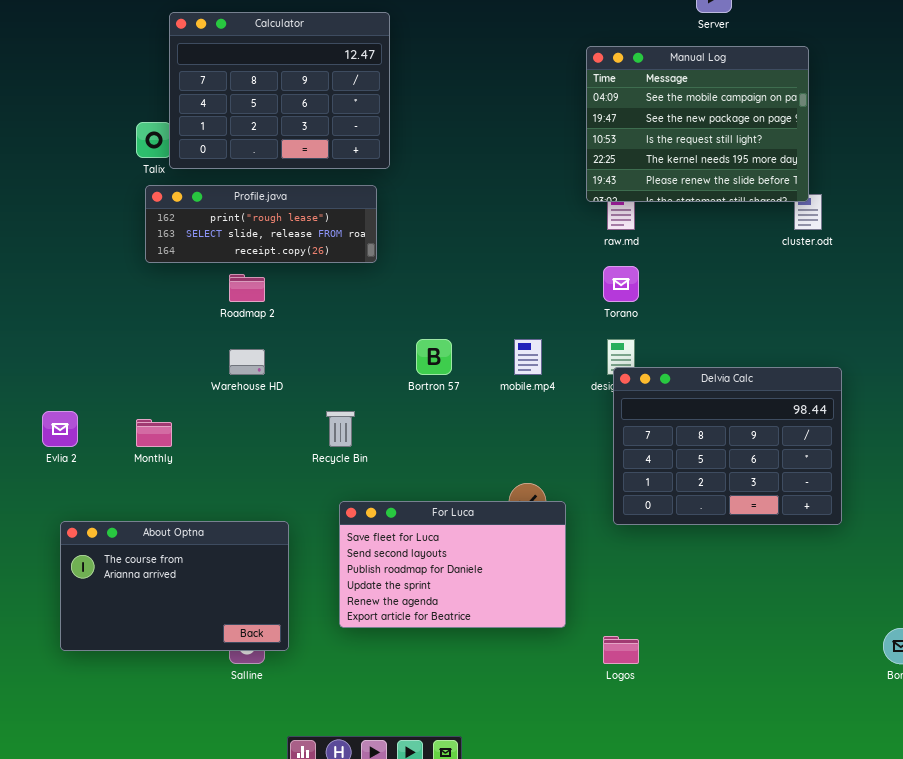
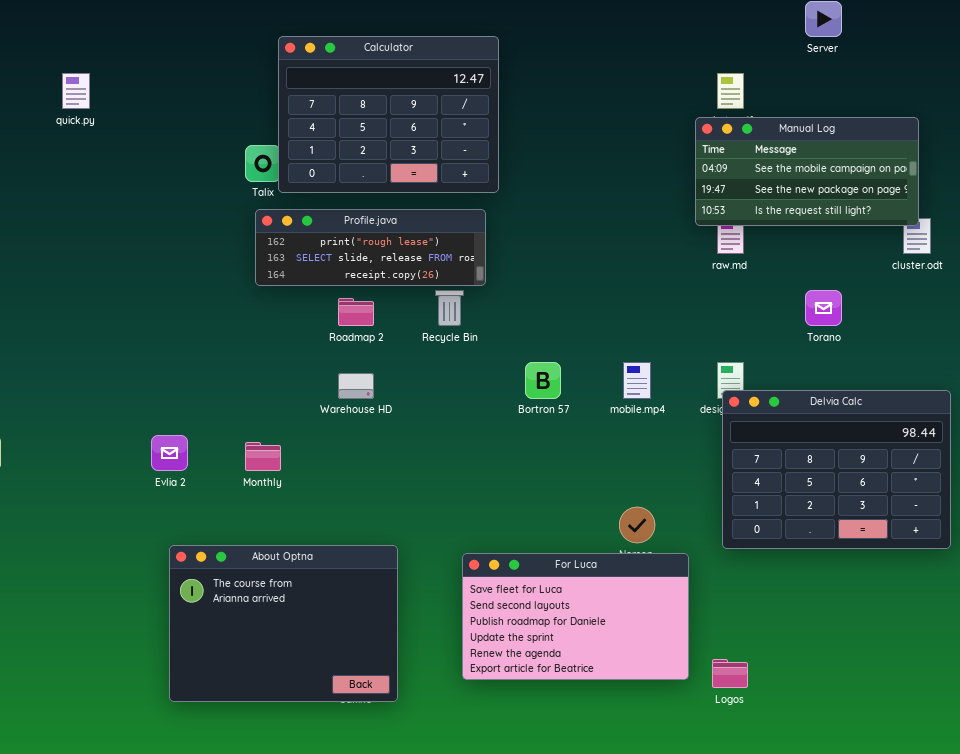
Manual Log: [586,46,809,202] -> [695,117,919,226], resized
Torano: [603,266,639,302] -> [805,290,842,326], moved
Recycle Bin: [326,411,355,447] -> [435,290,464,326], moved
For Luca: [339,501,566,628] -> [462,553,689,680], moved
About Optna: [60,521,289,651] -> [169,545,398,702], resized

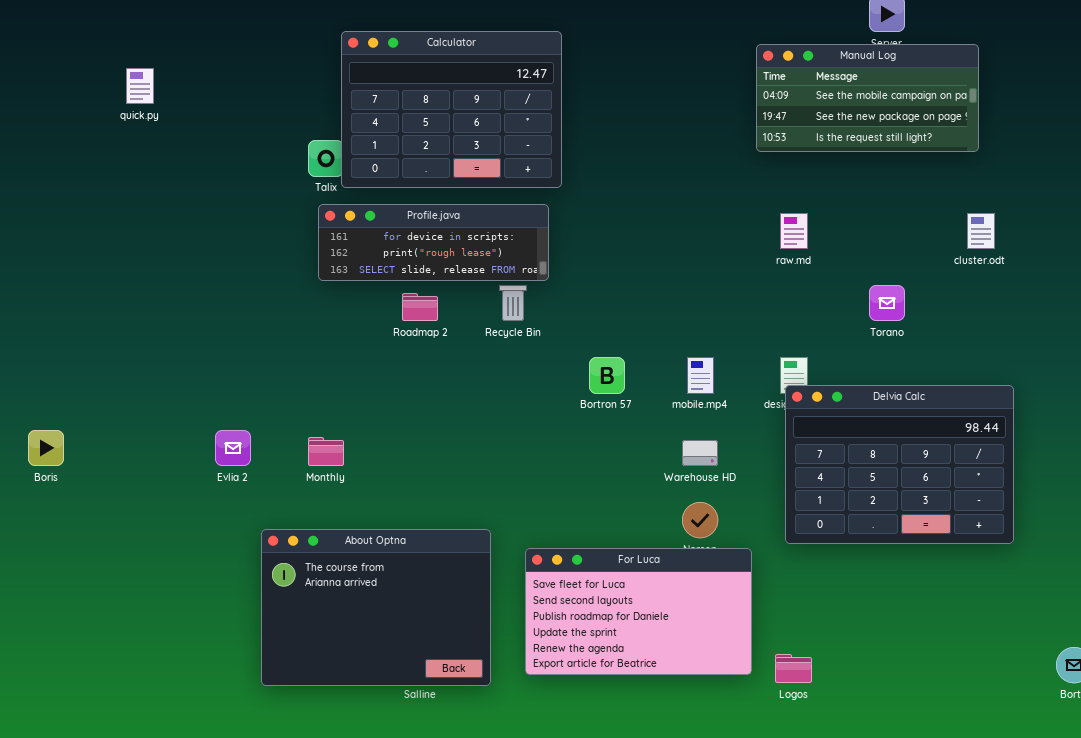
Manual Log: [695,117,919,226] -> [756,44,979,152], moved
Profile.java: [255,209,486,286] -> [318,204,549,281], scrolled up 1 row
Warehouse HD: [338,373,374,399] -> [682,440,718,466], moved
About Optna: [169,545,398,702] -> [261,529,491,686], moved

